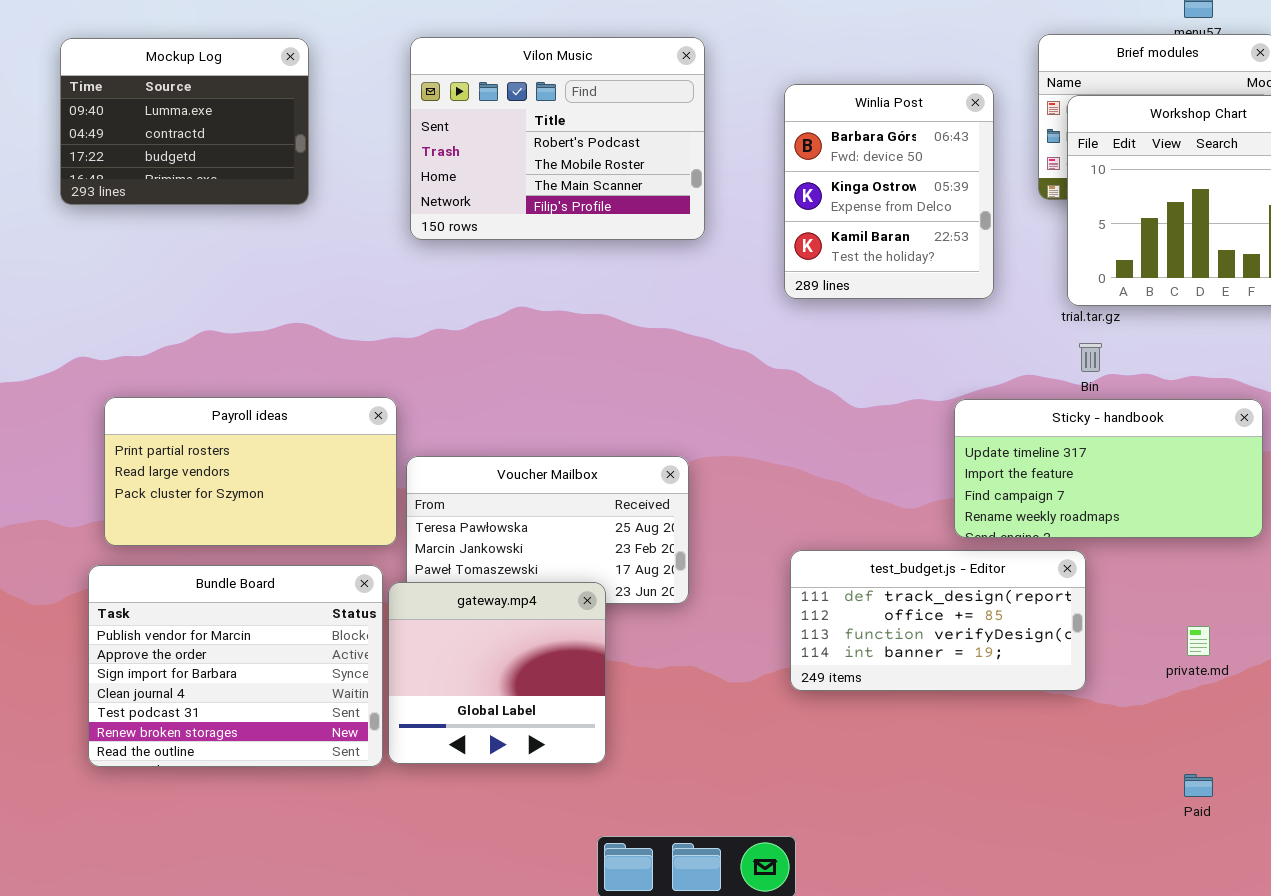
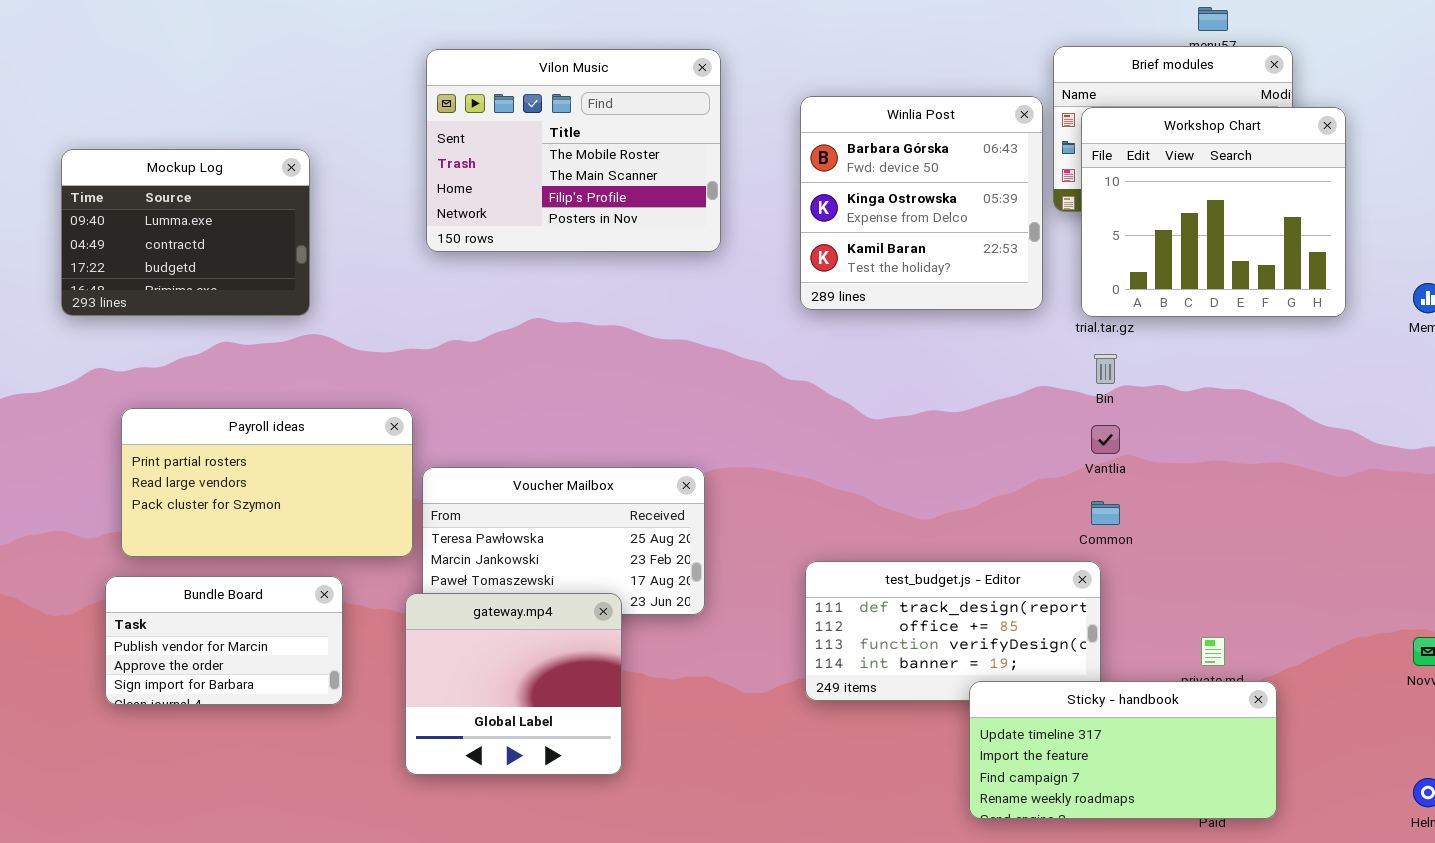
Vilon Music: [410,37,705,240] -> [426,49,721,252], scrolled down 1 row
Mockup Log: [60,38,309,205] -> [61,149,310,316], moved
Winlia Post: [784,84,994,299] -> [800,96,1043,310], resized
Sticky - handbook: [954,399,1263,538] -> [969,681,1277,819], moved
Bundle Board: [88,565,383,767] -> [105,576,343,705], resized

